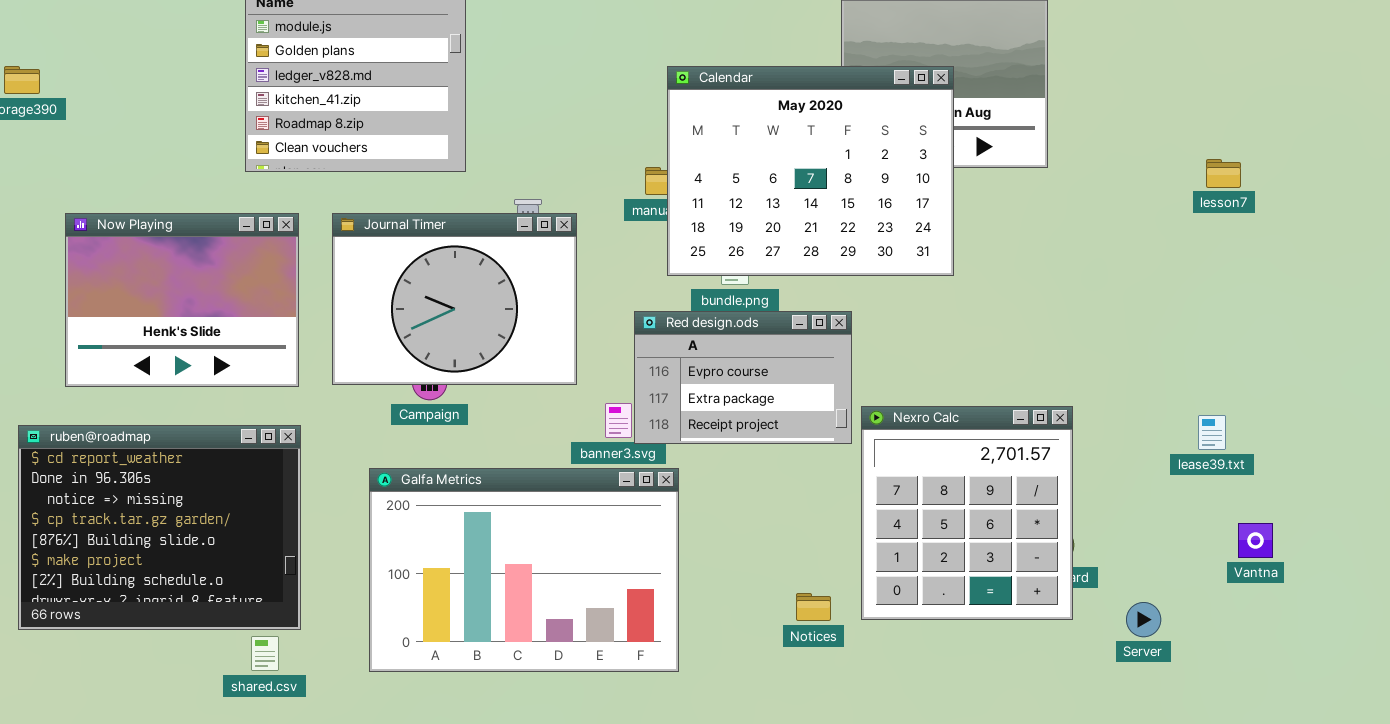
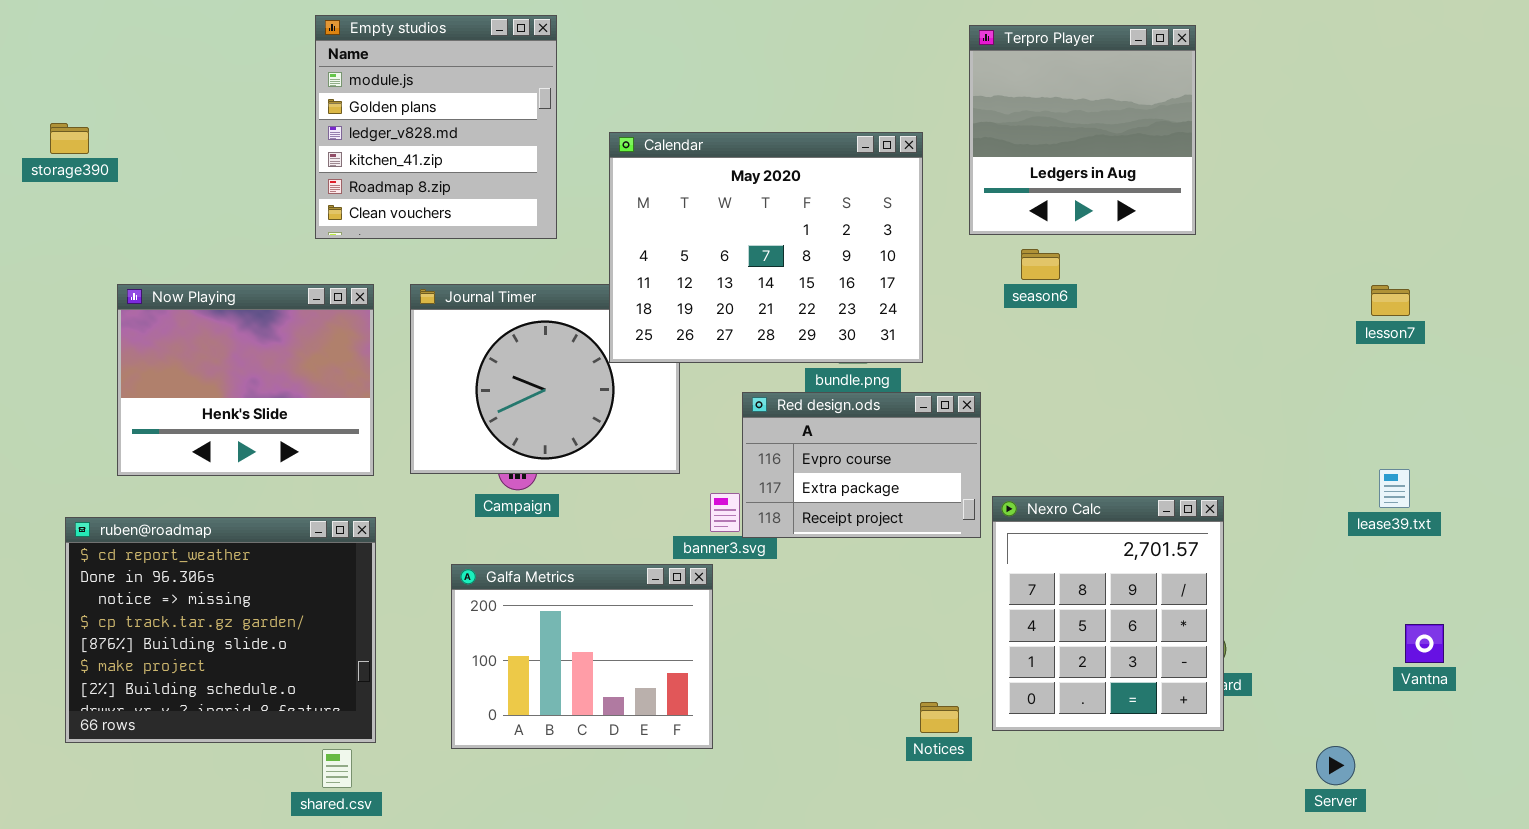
Calendar: [667,66,954,276] -> [609,132,923,363], moved
lesson7: [1206,159,1241,188] -> [1371,285,1410,316], moved
lease39.txt: [1198,415,1226,450] -> [1379,469,1410,508], moved
Galfa Metrics: [369,468,679,672] -> [451,564,713,749], resized
Server: [1126,602,1161,637] -> [1316,746,1355,785], moved

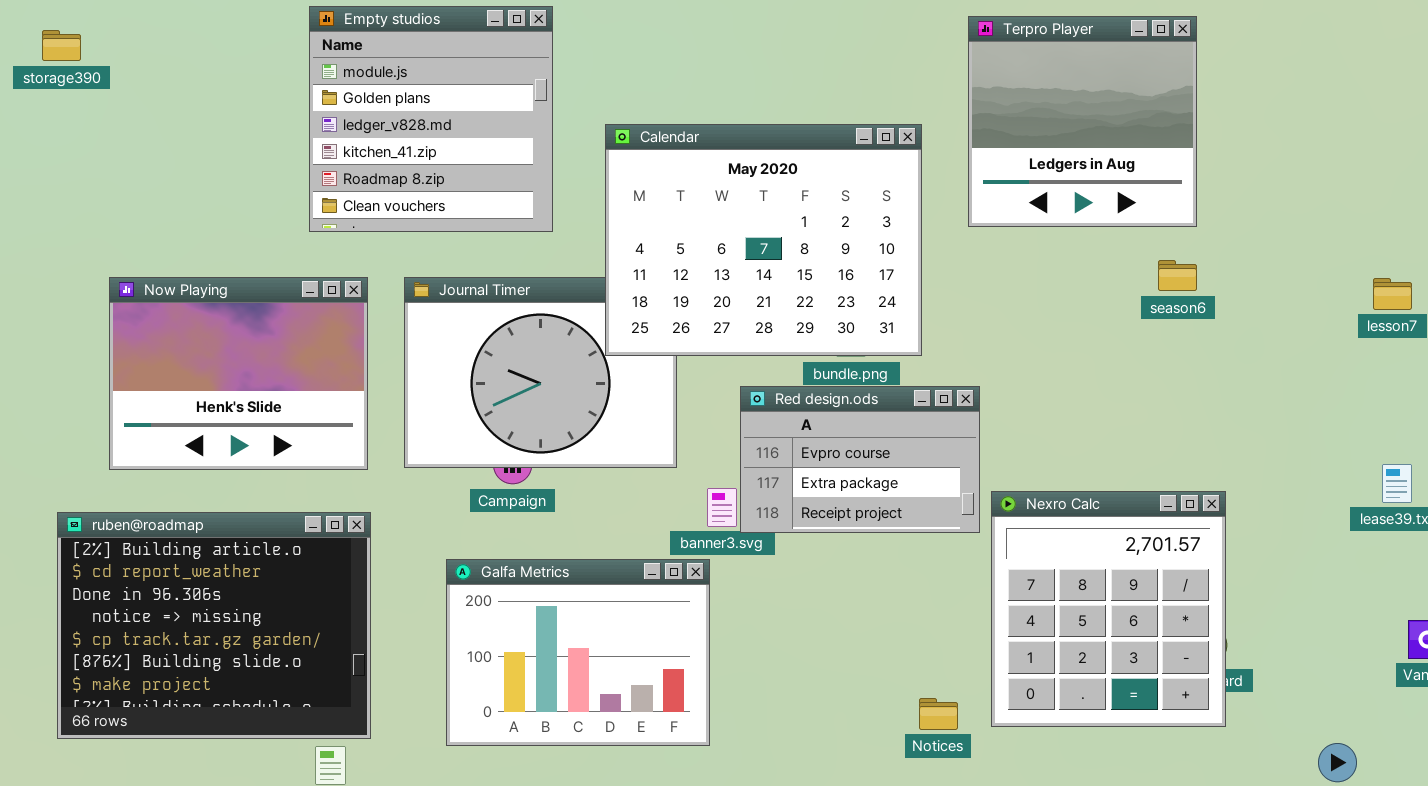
storage390: [50,123,89,154] -> [42,30,81,61], moved
season6: [1021,249,1060,280] -> [1158,260,1197,291], moved
ruben@roadmap: [65,517,376,743] -> [57,512,371,739], scrolled up 1 row

